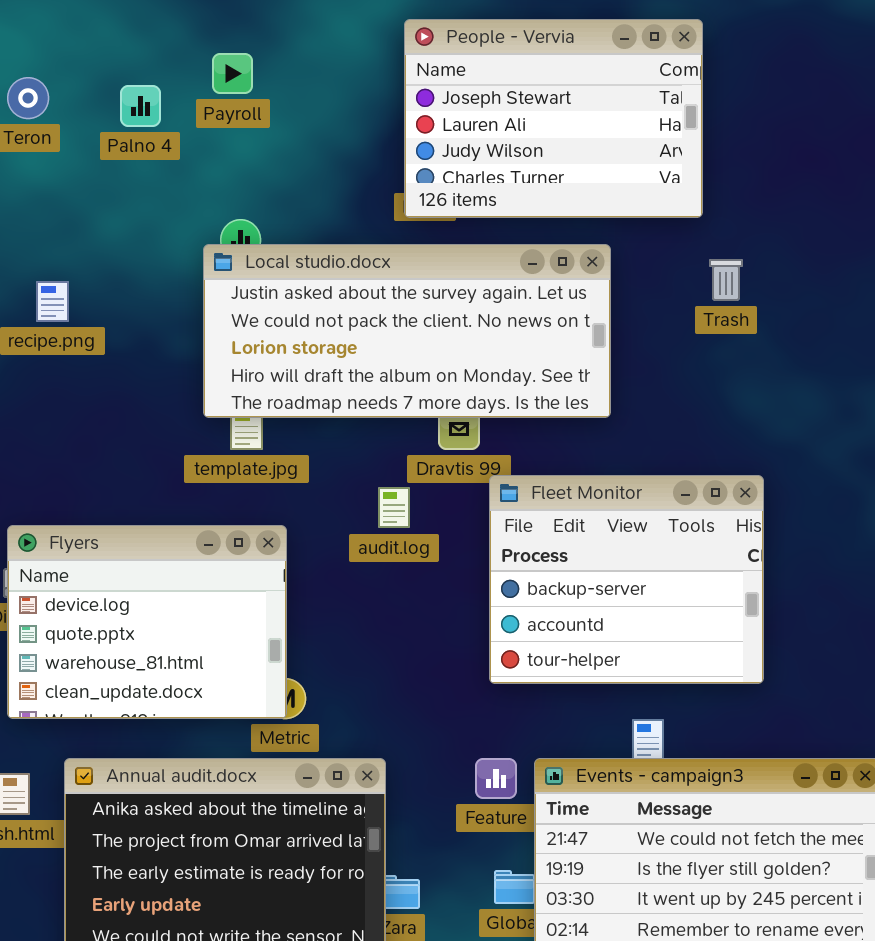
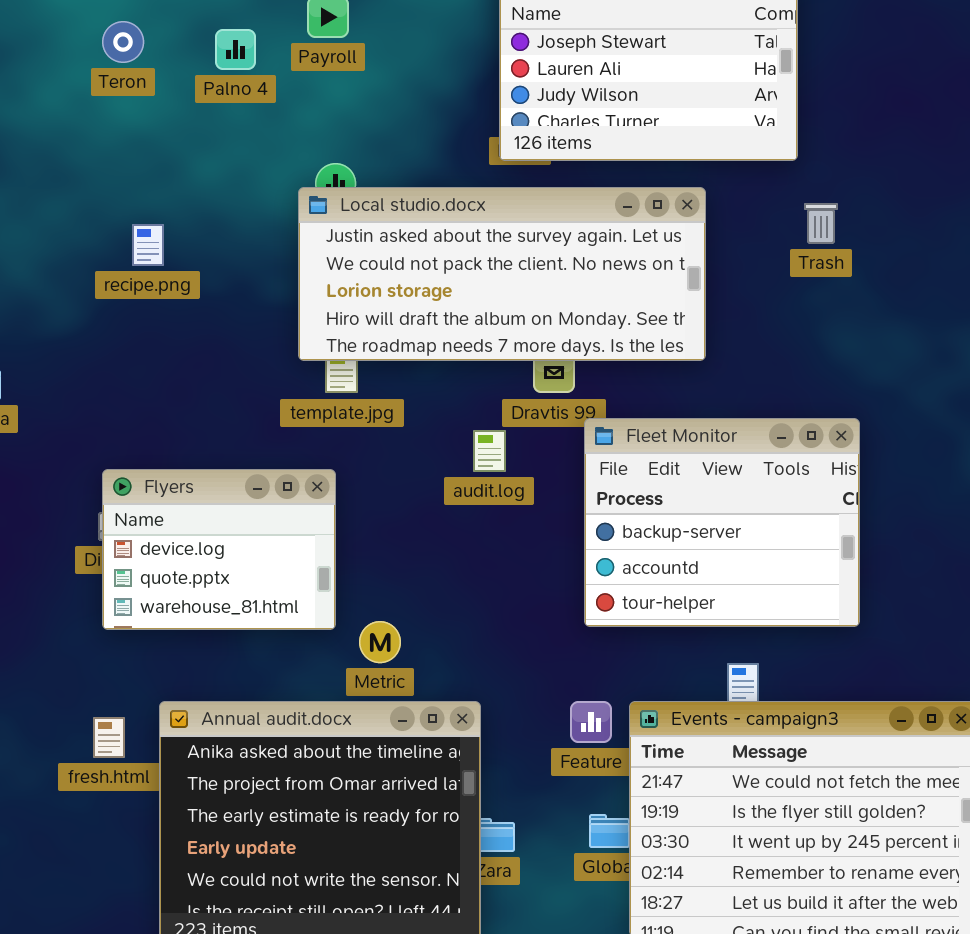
Flyers: [7,525,287,719] -> [102,469,336,630], resized

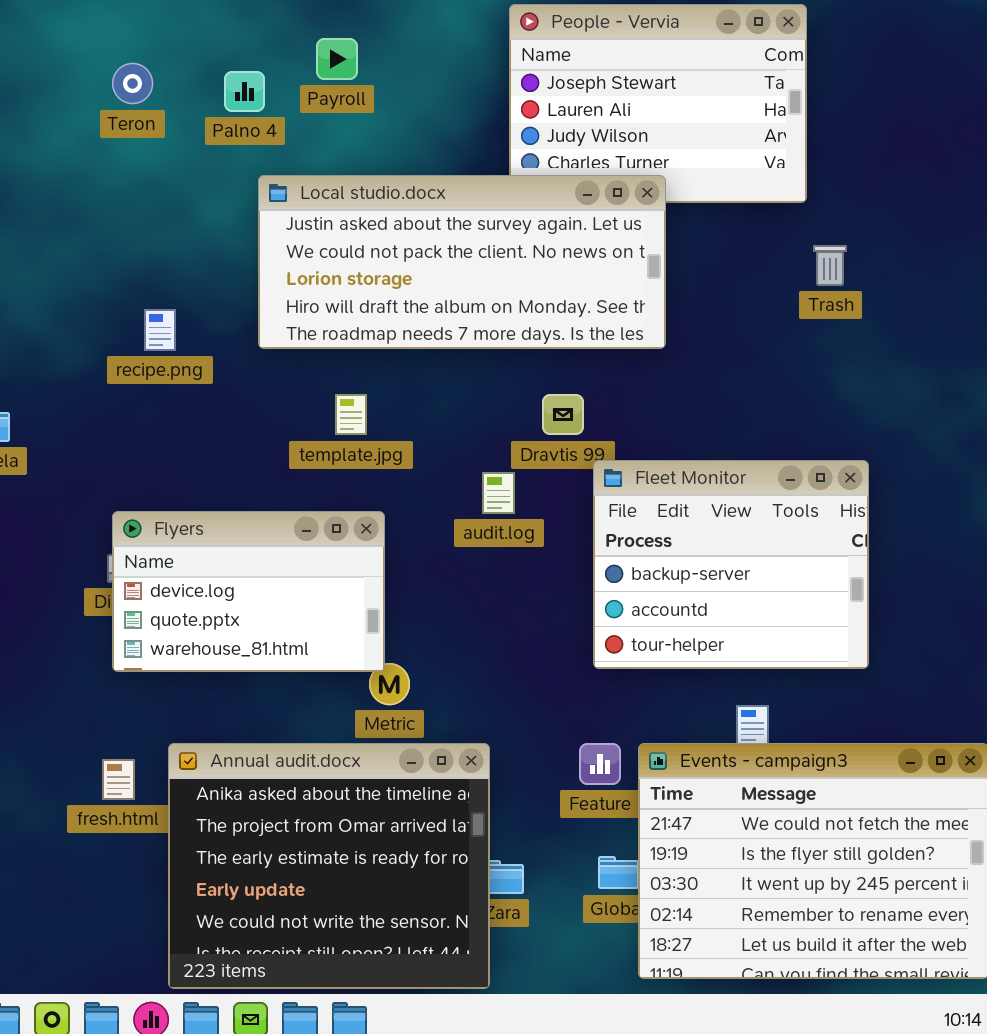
Local studio.docx: [298,187,706,361] -> [258,175,666,349], moved
recipe.png: [132,224,164,266] -> [144,309,176,351], moved
Flyers: [102,469,336,630] -> [112,511,385,672], resized

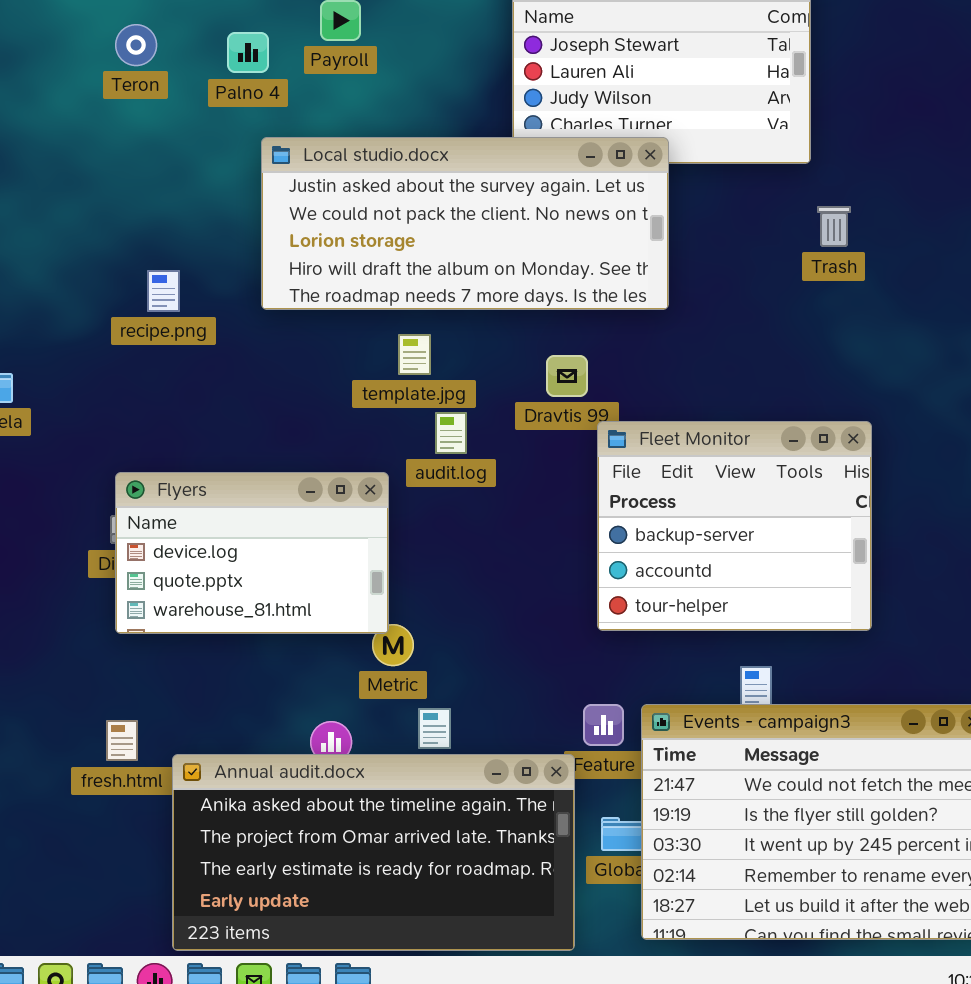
template.jpg: [335,394,367,435] -> [398,334,431,375], moved
audit.log: [482,472,515,514] -> [435,412,467,454], moved
Annual audit.docx: [168,743,490,989] -> [172,754,575,951], resized

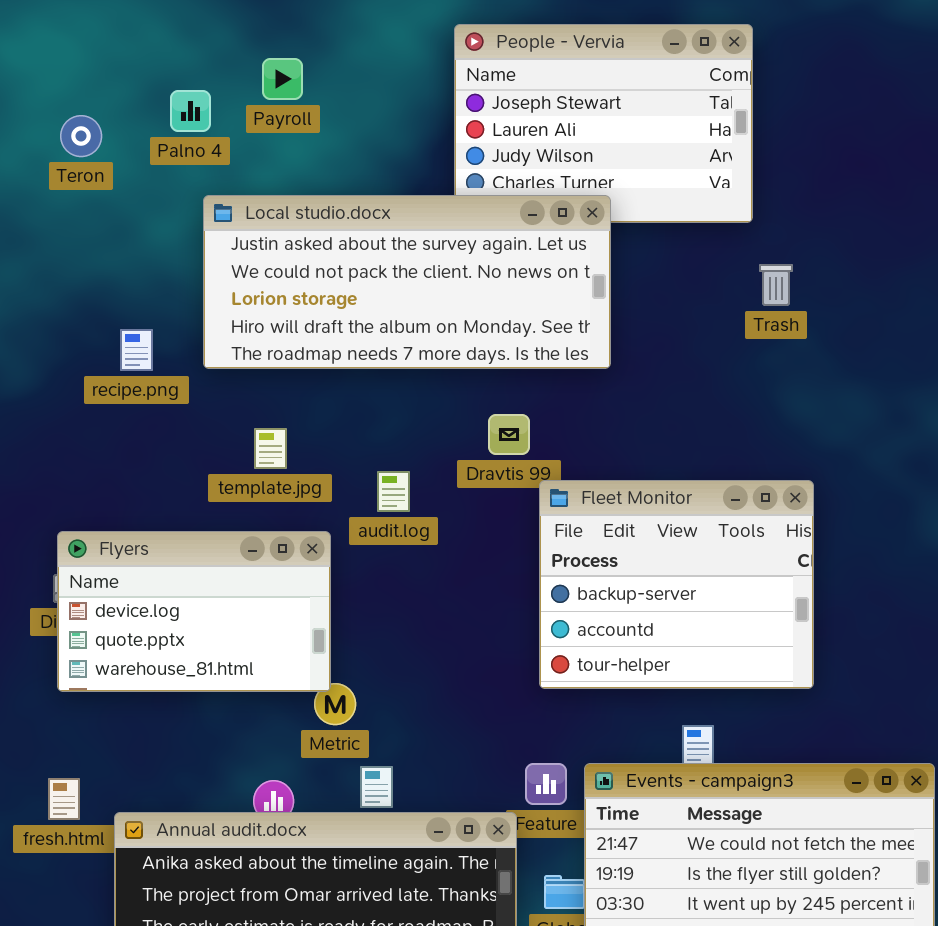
Teron: [115,24,157,66] -> [60,115,102,157], moved
recipe.png: [147,270,180,312] -> [120,329,153,371], moved
template.jpg: [398,334,431,375] -> [254,428,287,469], moved

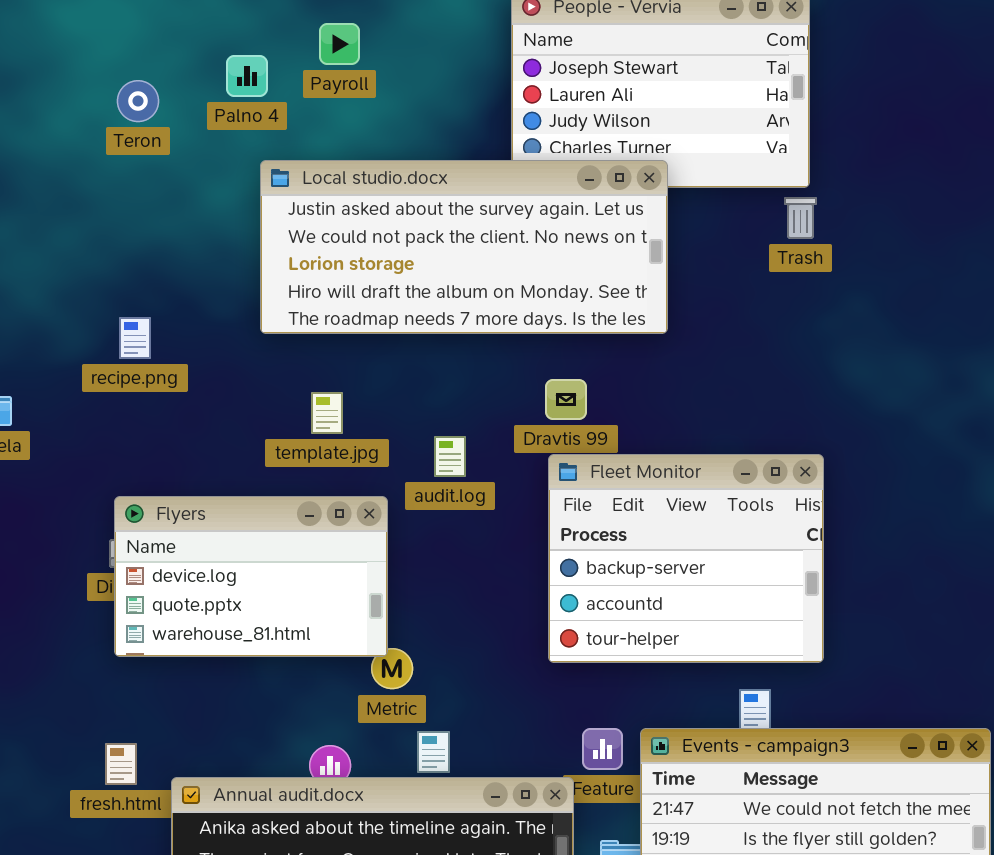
Trash: [759,264,793,306] -> [784,197,817,239], moved
recipe.png: [120,329,153,371] -> [119,317,151,359], moved
Fleet Monitor: [539,480,814,689] -> [548,454,824,663], moved

